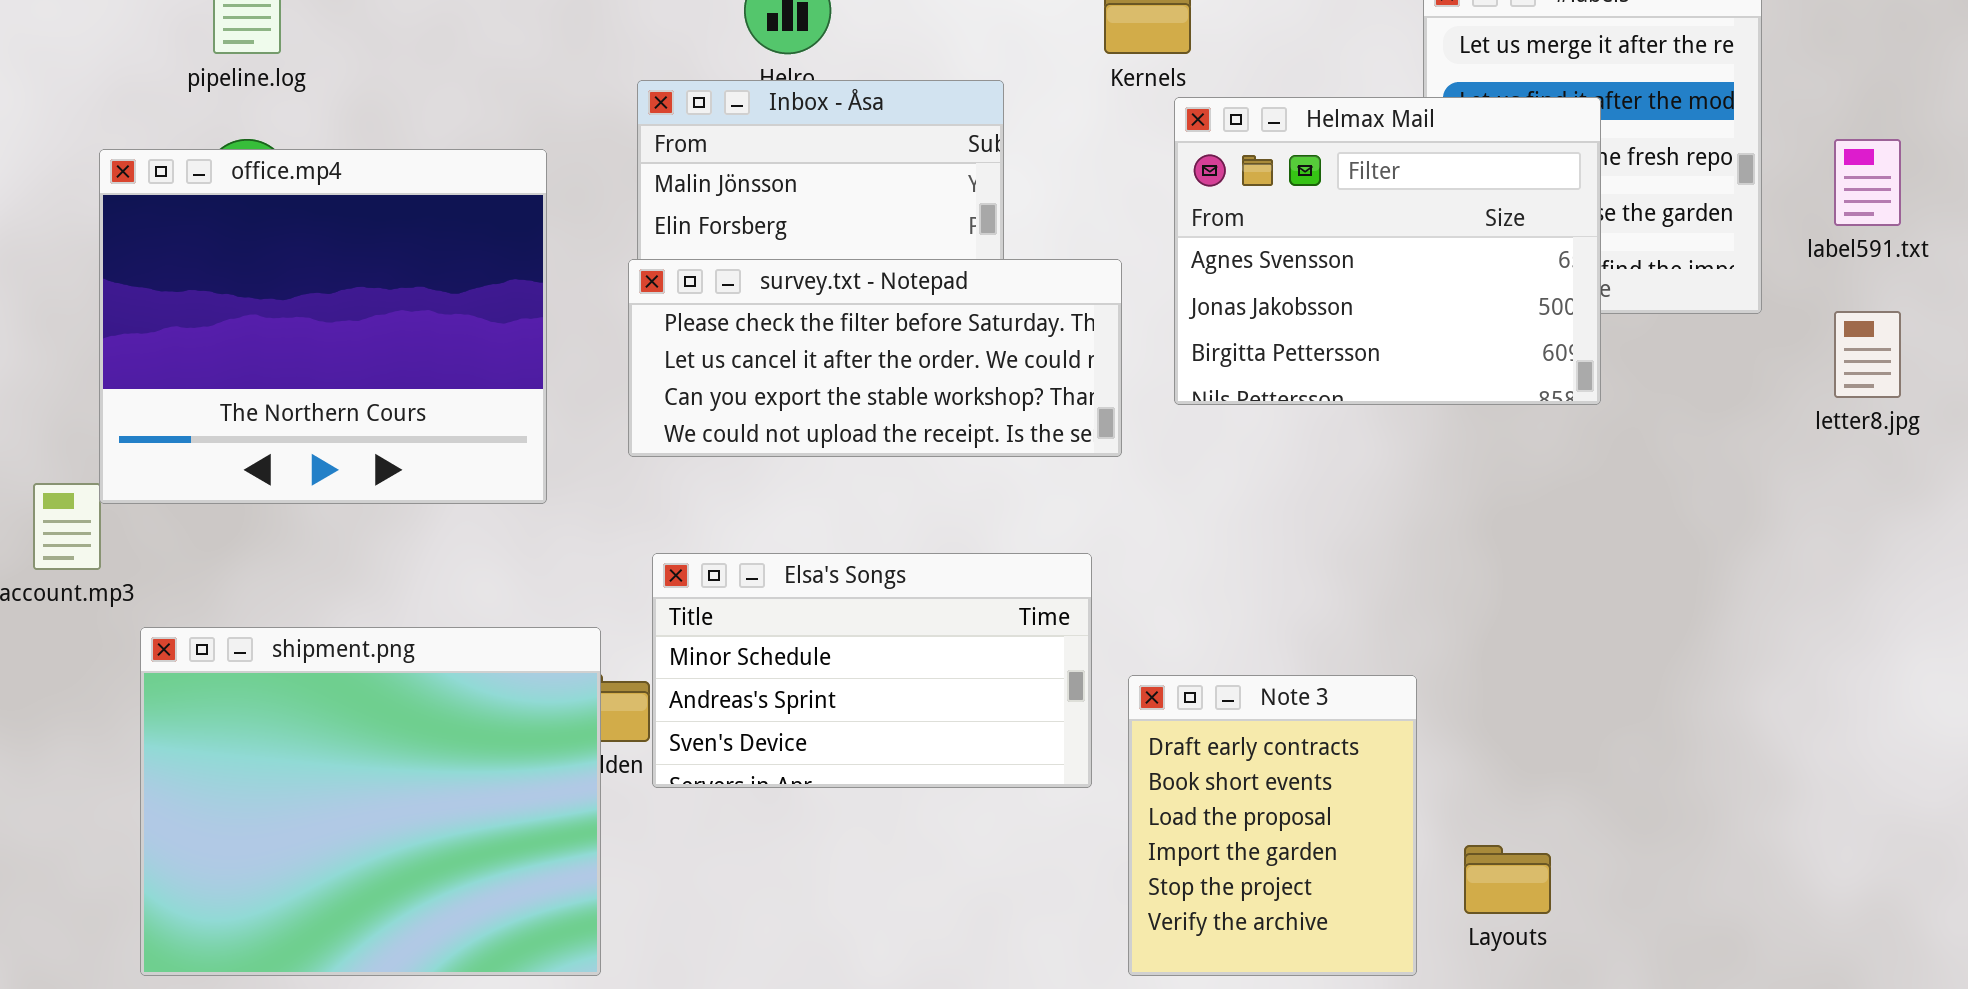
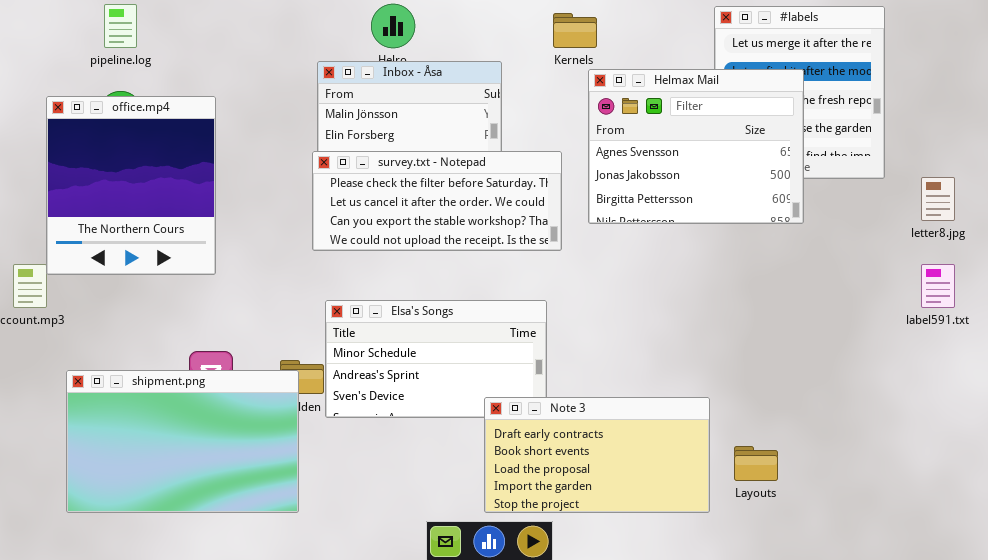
label591.txt: [1834,139,1901,226] -> [921,264,955,308], moved
office.mp4: [99,149,547,504] -> [46,96,216,275], resized
shipment.png: [140,627,601,976] -> [66,370,299,513], resized
Note 3: [1128,675,1417,976] -> [484,397,710,513], resized

